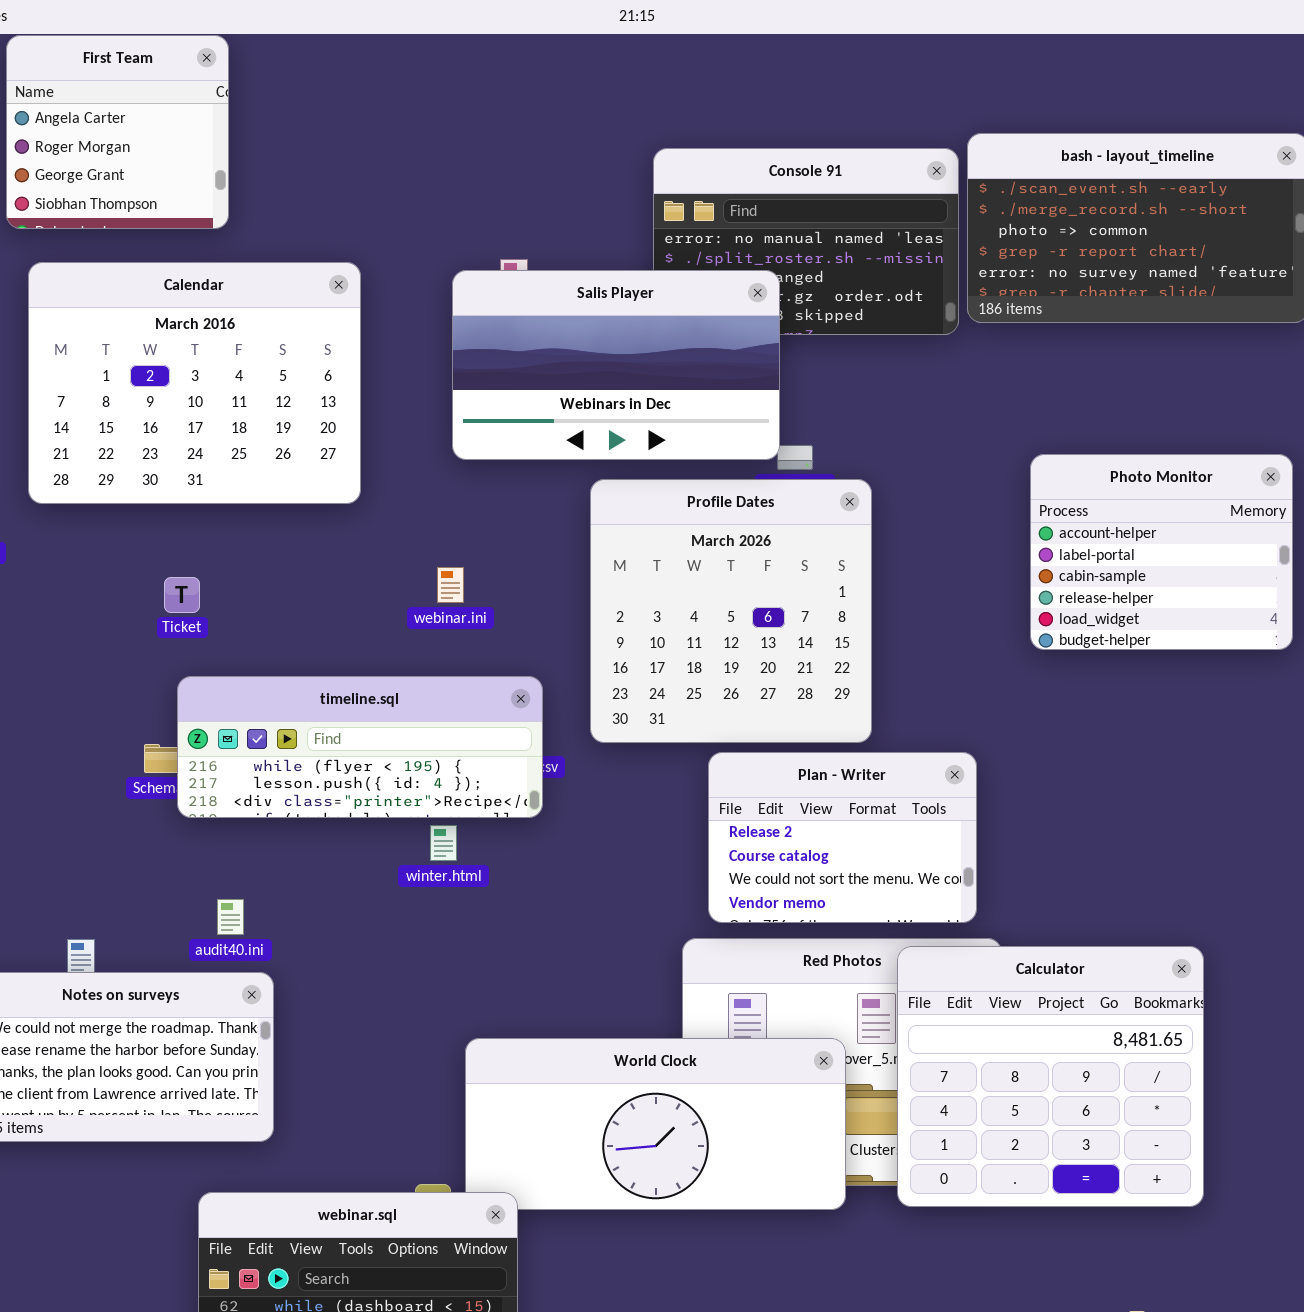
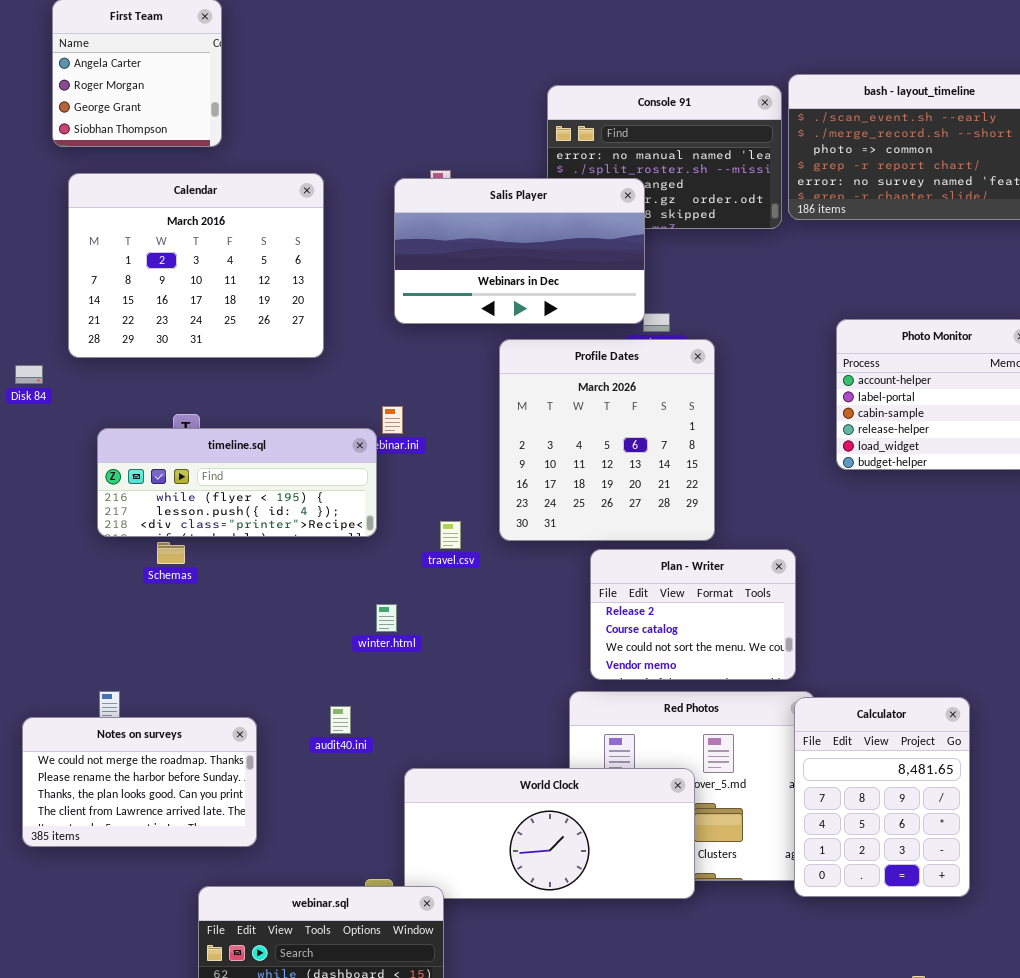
timeline.sql: [177,676,543,818] -> [97,428,377,537], moved
audit40.ini: [217,899,244,935] -> [330,706,351,734], moved
Calculator: [897,946,1204,1207] -> [794,697,970,897], resized

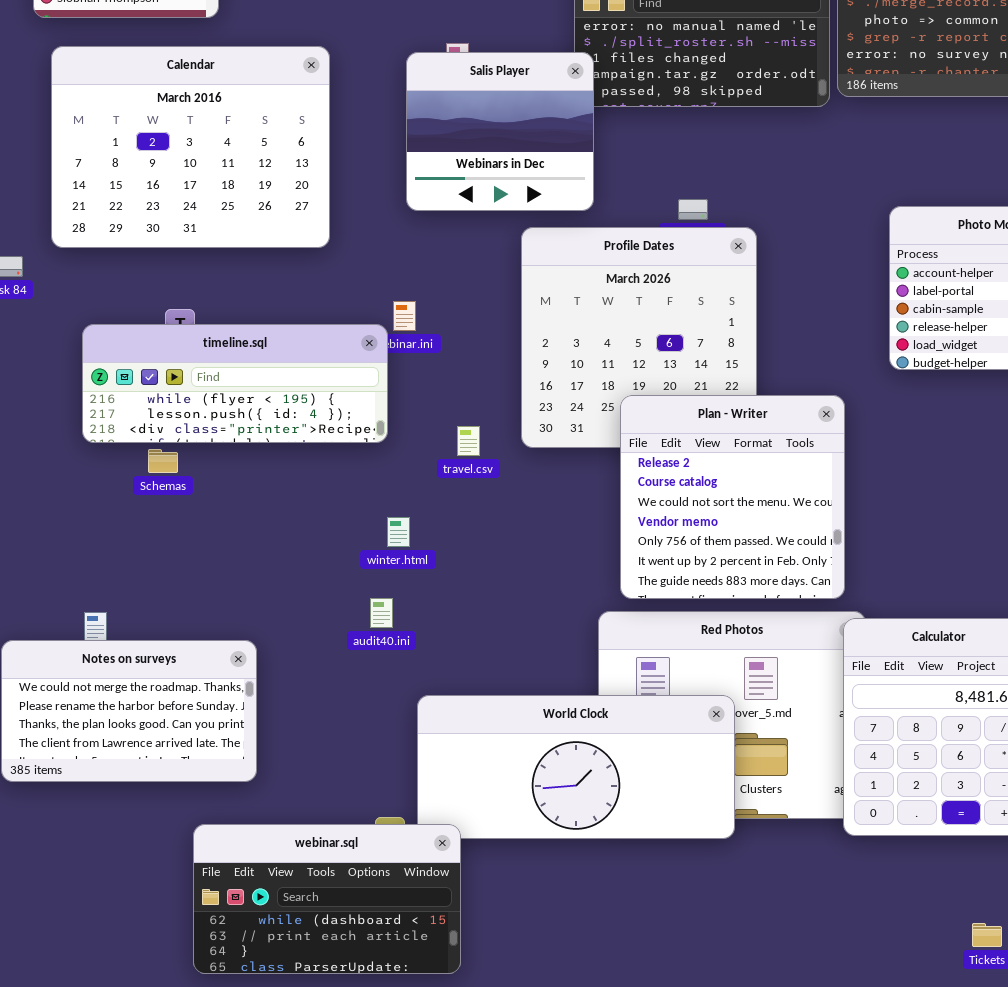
Salis Player: [394,178,645,324] -> [406,52,594,211], resized
Plan - Writer: [590,549,796,680] -> [620,395,845,599], resized
audit40.ini: [330,706,351,734] -> [370,598,393,628], moved

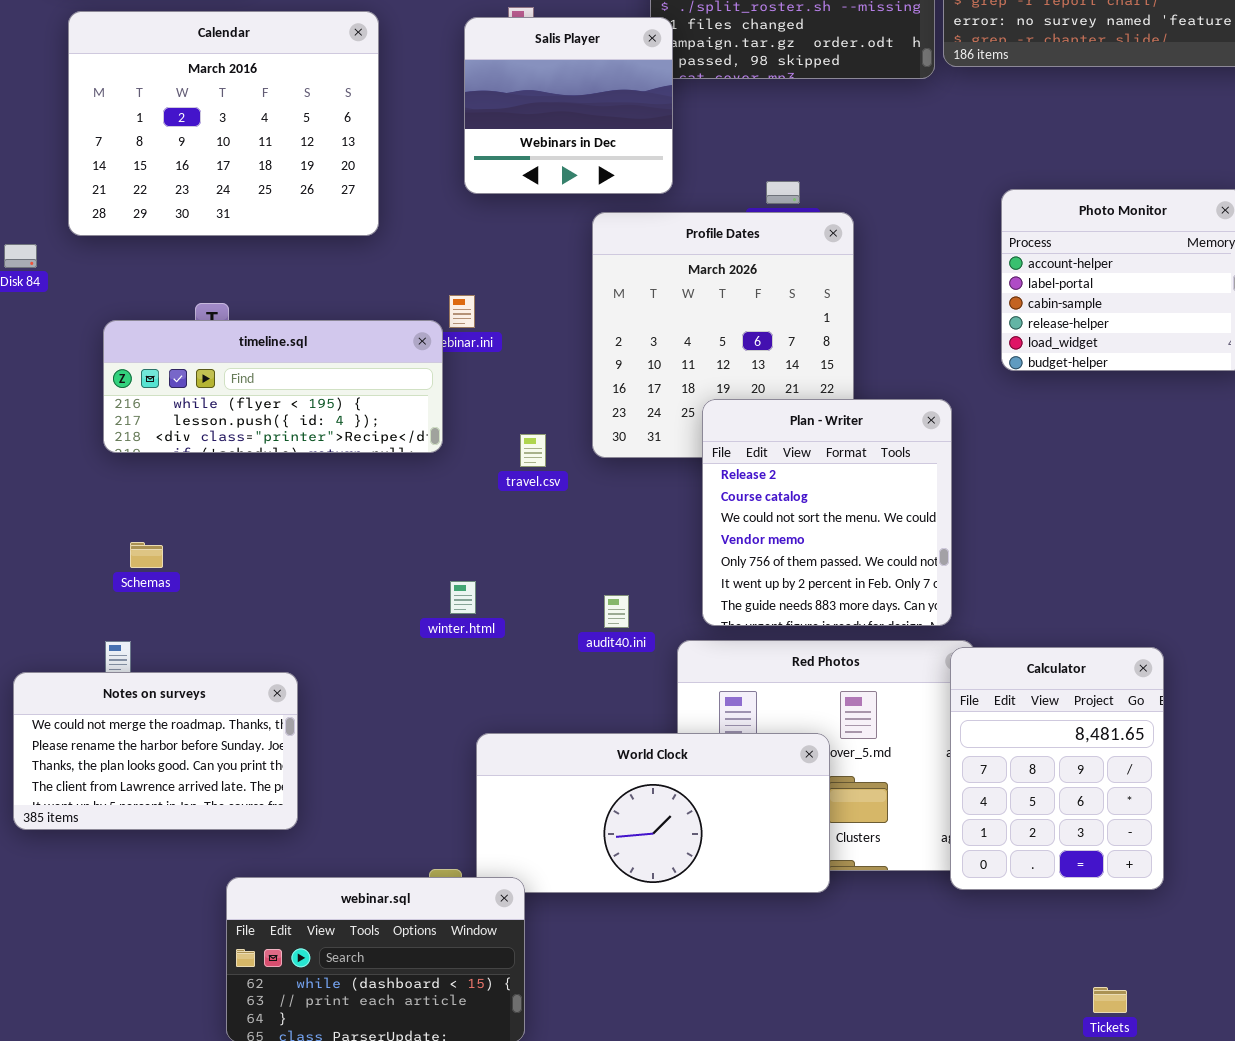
Schemas: [148,449,178,473] -> [130,542,163,568], moved
winter.html: [387,517,410,547] -> [450,581,476,614], moved
audit40.ini: [370,598,393,628] -> [604,595,629,628], moved

